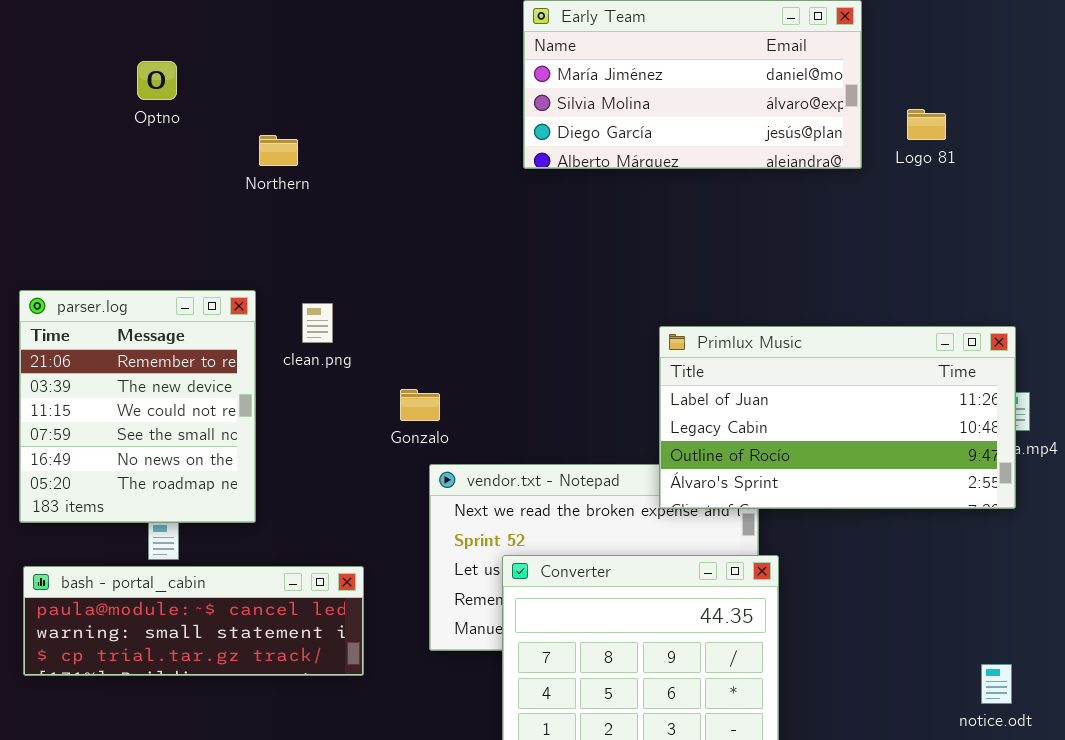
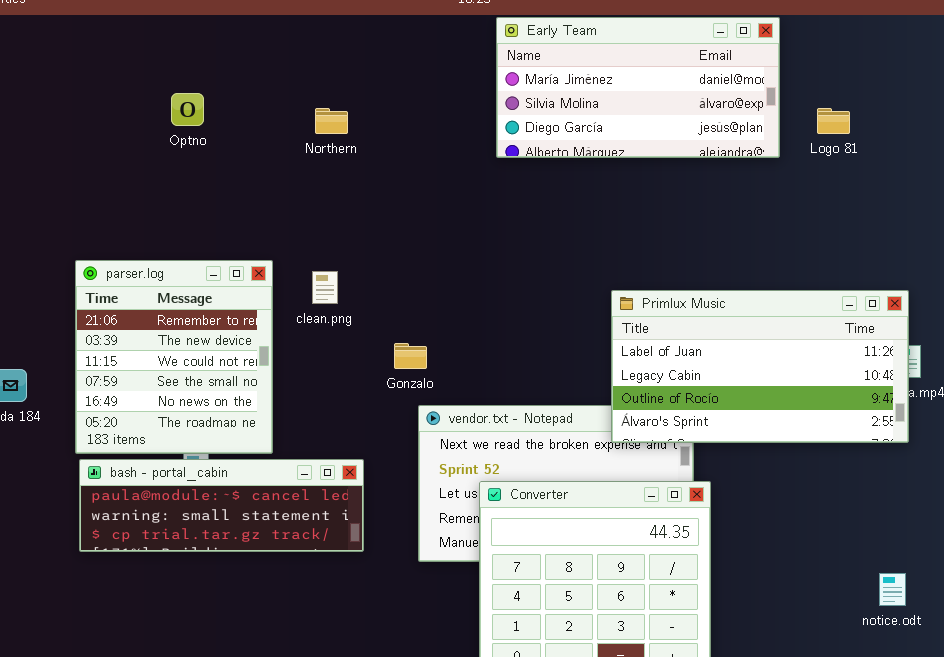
Optno: [137,61,177,100] -> [171,93,204,126], moved
Northern: [259,135,298,166] -> [315,108,348,134], moved
bash - portal_cabin: [23,566,364,676] -> [79,459,364,552], moved

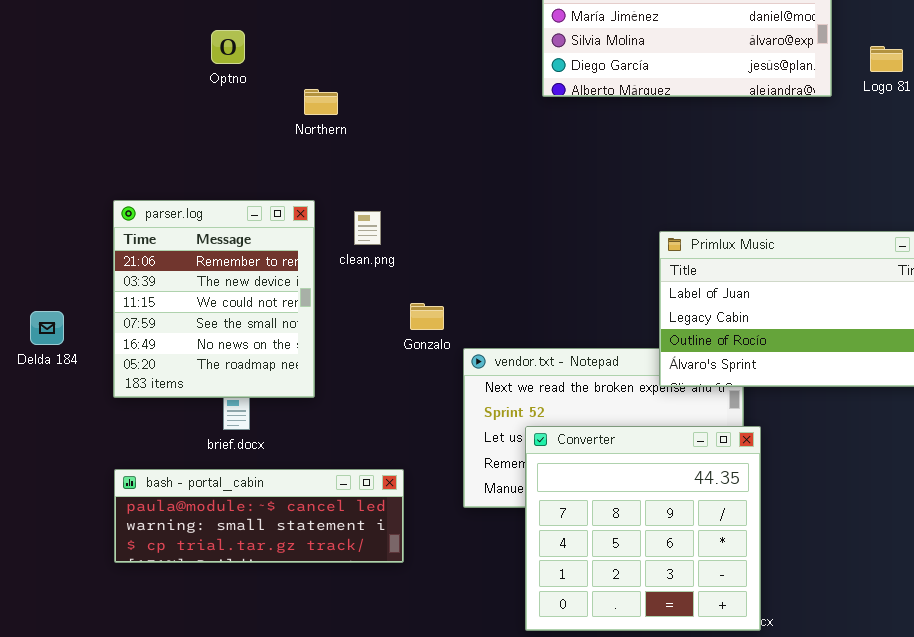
Northern: [315,108,348,134] -> [304,89,338,115], moved
Gonzalo: [394,343,427,369] -> [410,303,444,330], moved
bash - portal_cabin: [79,459,364,552] -> [114,469,404,563], moved

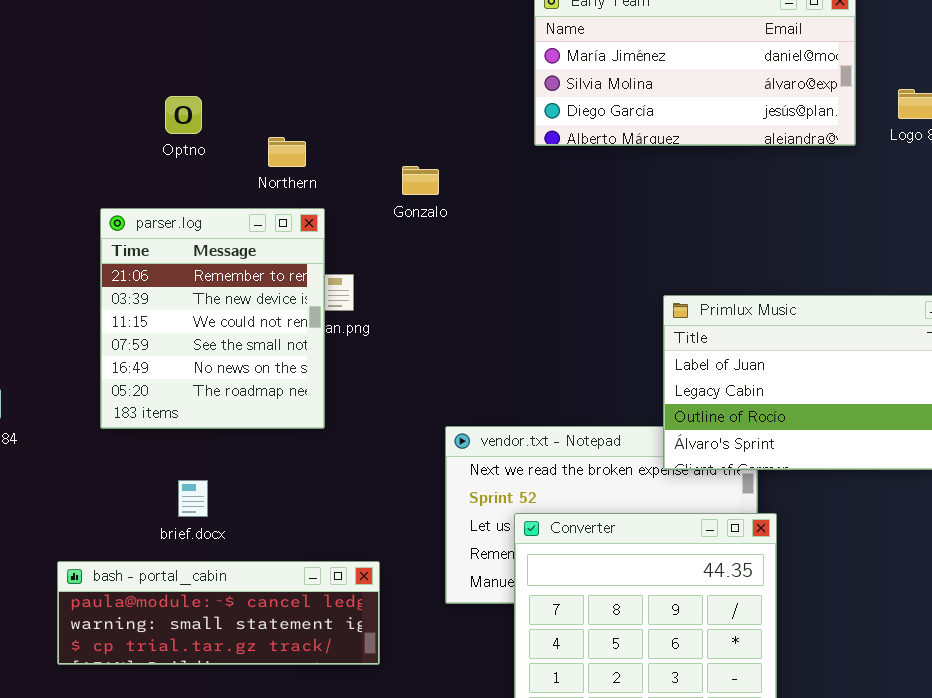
Optno: [211,30,245,64] -> [165,96,202,134], moved
parser.log: [113,200,315,398] -> [100,208,325,429], moved
Gonzalo: [410,303,444,330] -> [402,166,439,195], moved

